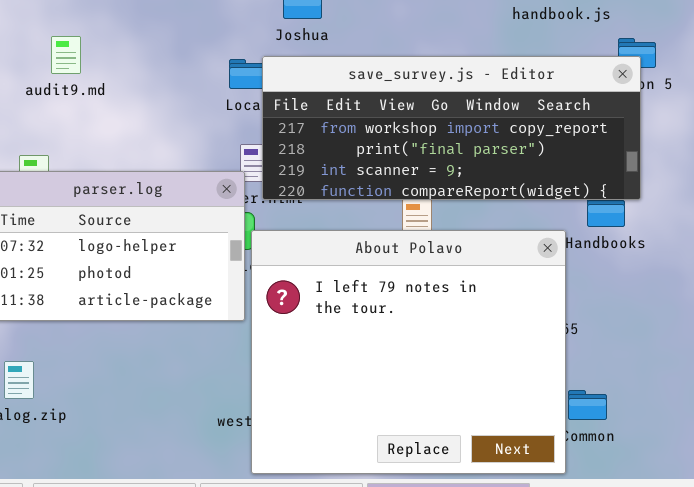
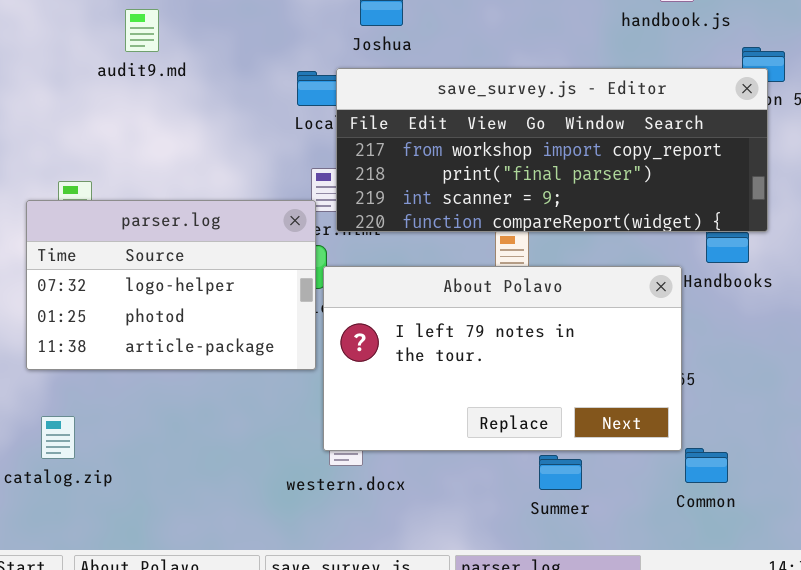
audit9.md: [51,36,81,74] -> [125,9,159,52], moved
About Polavo: [251,230,566,474] -> [323,266,682,451], resized

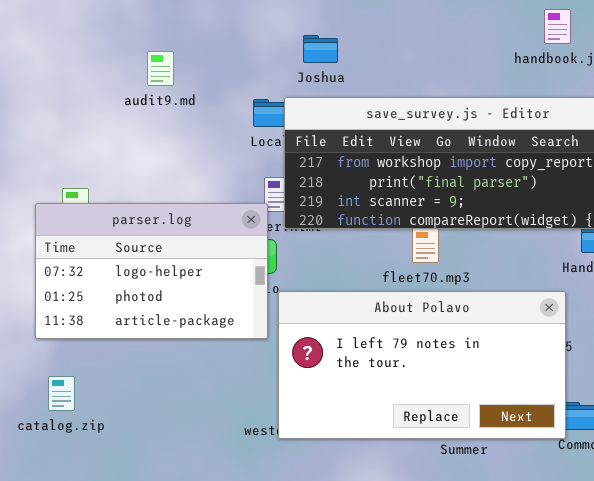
audit9.md: [125,9,159,52] -> [147,51,174,86], moved
About Polavo: [323,266,682,451] -> [278,291,566,439], moved

